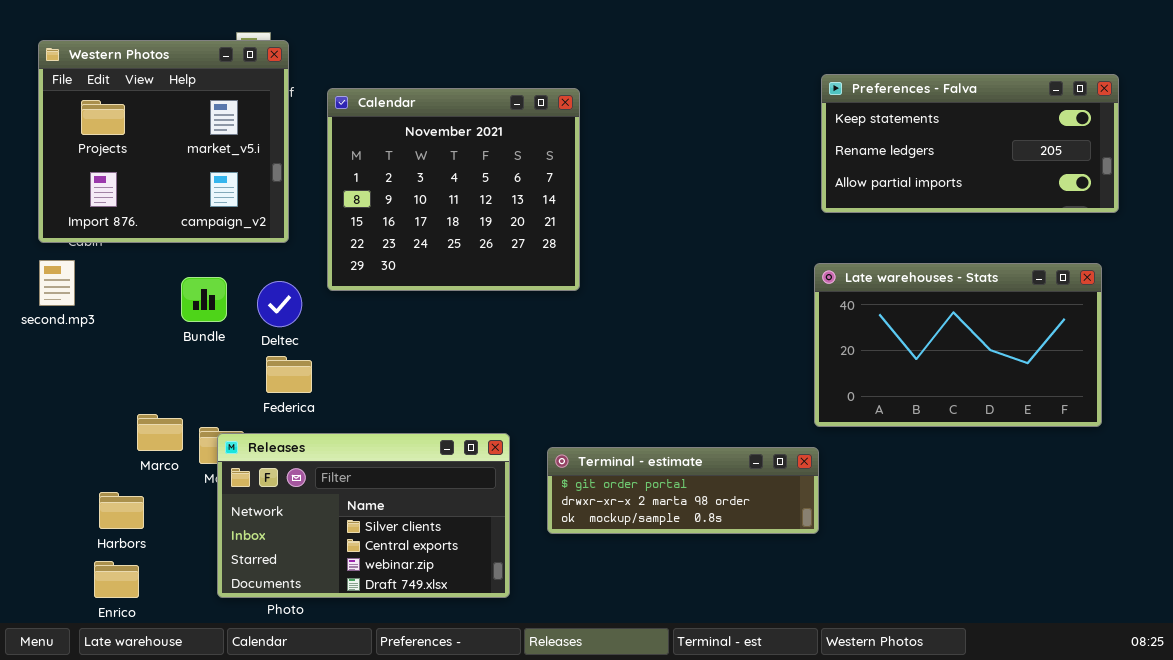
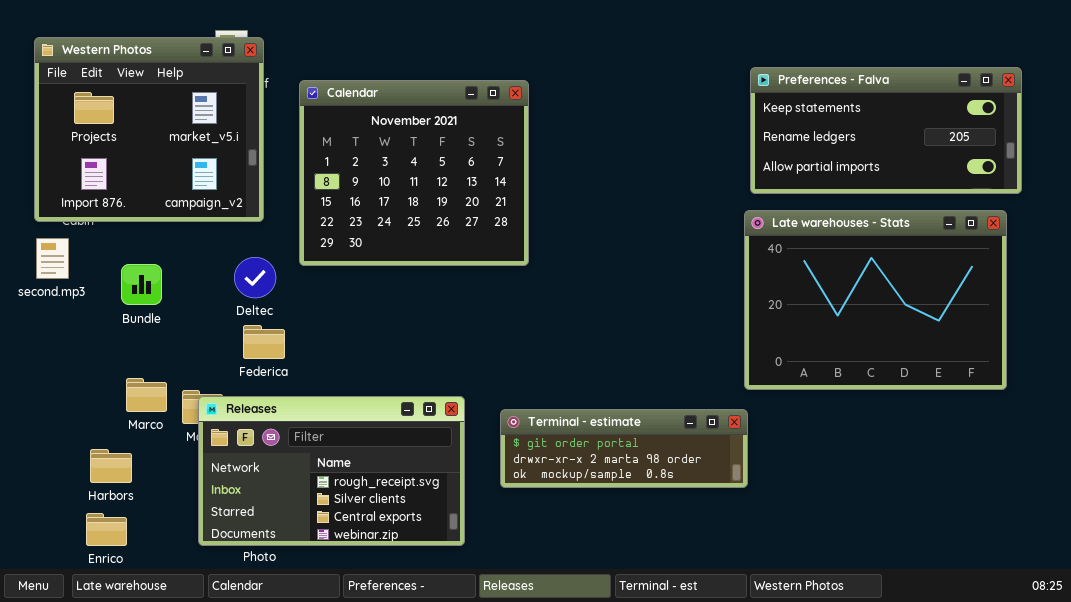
Late warehouses - Stats: [814,263,1102,427] -> [744,210,1007,390], resized
Bundle: [181,277,227,322] -> [121,264,162,305], moved
Releases: [217,433,510,598] -> [198,396,465,546], scrolled up 1 row

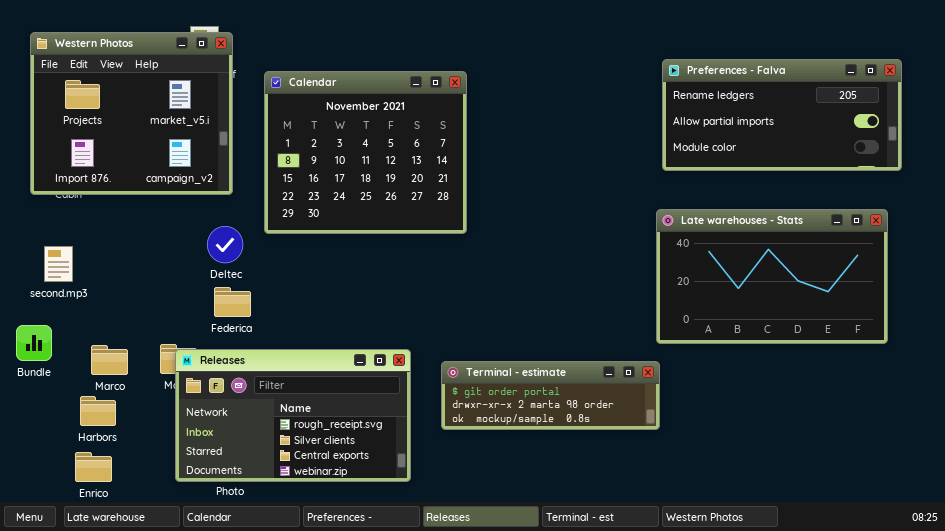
Preferences - Falva: [750,67,1022,194] -> [662,59,902,171], scrolled down 1 row
Late warehouses - Stats: [744,210,1007,390] -> [656,209,888,344], resized
second.mp3: [36,238,69,279] -> [44,246,73,282], moved
Bundle: [121,264,162,305] -> [16,325,52,361], moved
Marco: [126,378,167,412] -> [91,345,128,375], moved

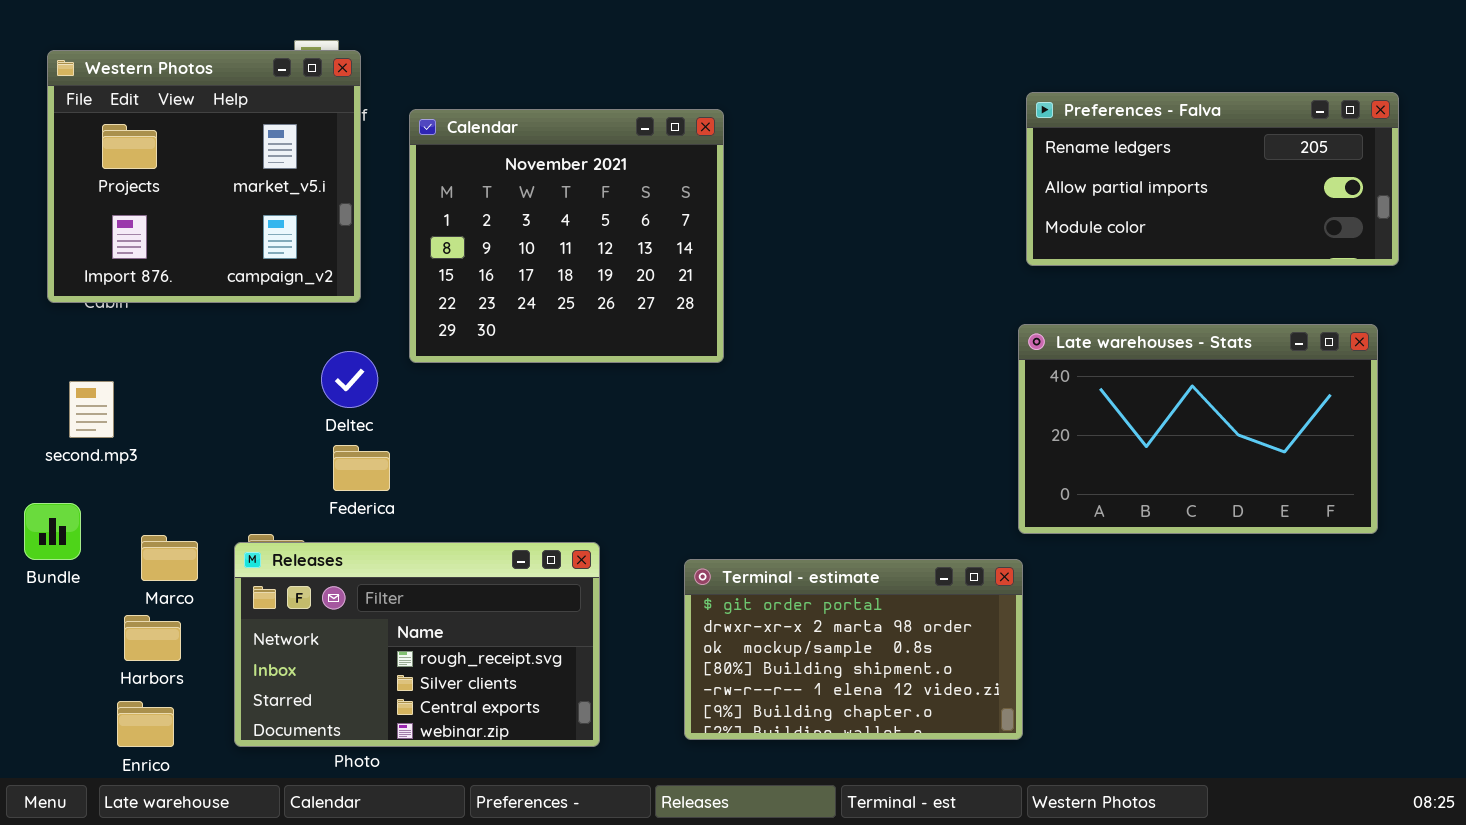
Releases: [175,349,411,482] -> [234,542,600,747], moved
Terminal - estimate: [441,361,660,430] -> [684,559,1023,740], resized

